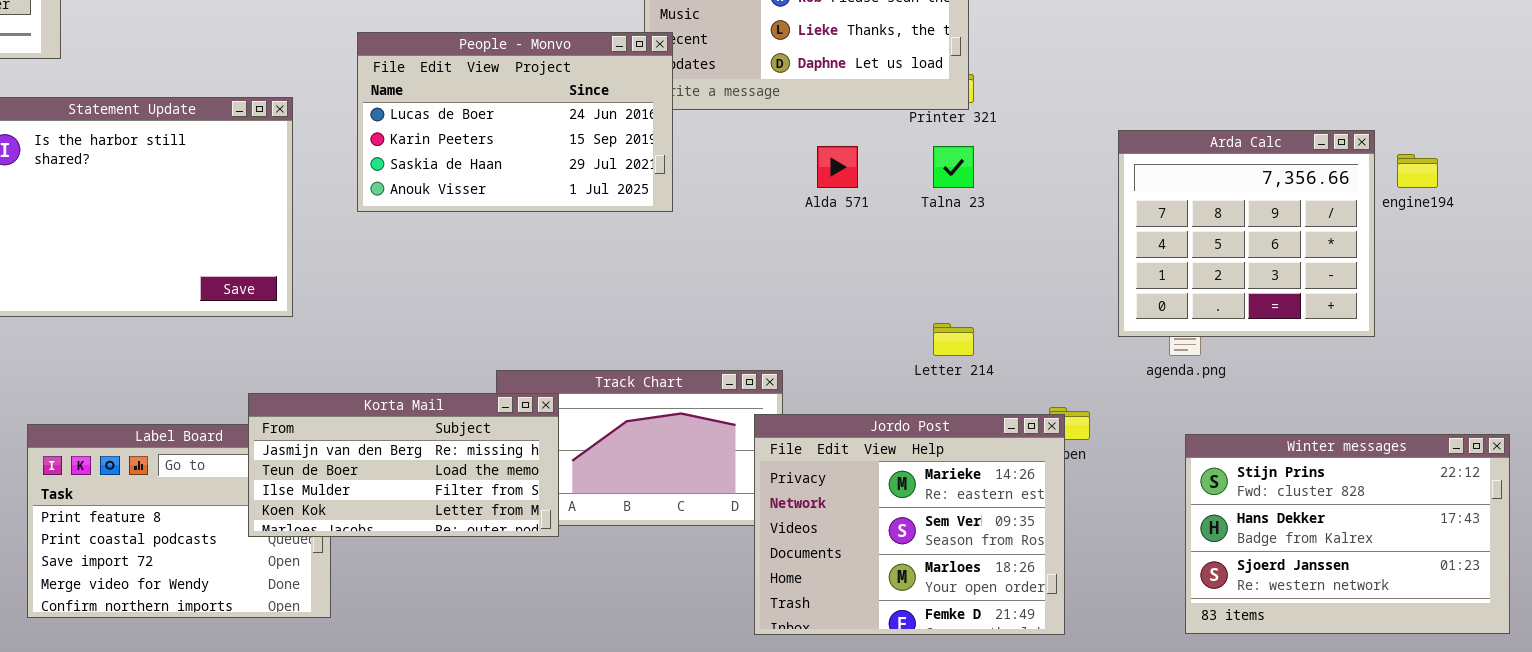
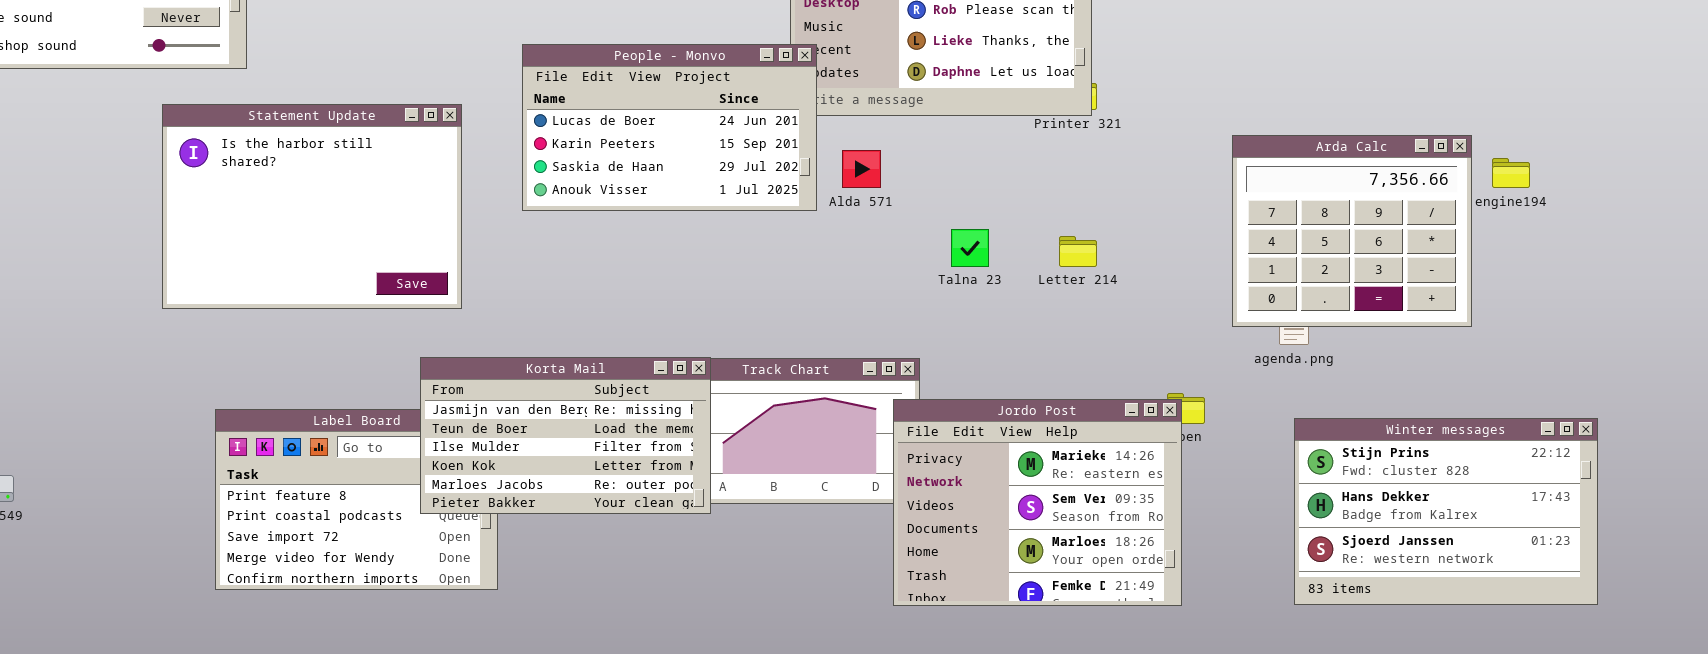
Alda 571: [817,146,858,188] -> [842,150,881,188], moved
Talna 23: [933,146,974,188] -> [951,229,989,267], moved
Letter 214: [933,323,974,356] -> [1059,236,1097,267], moved
Korta Mail: [248,393,559,537] -> [420,357,711,514], resized

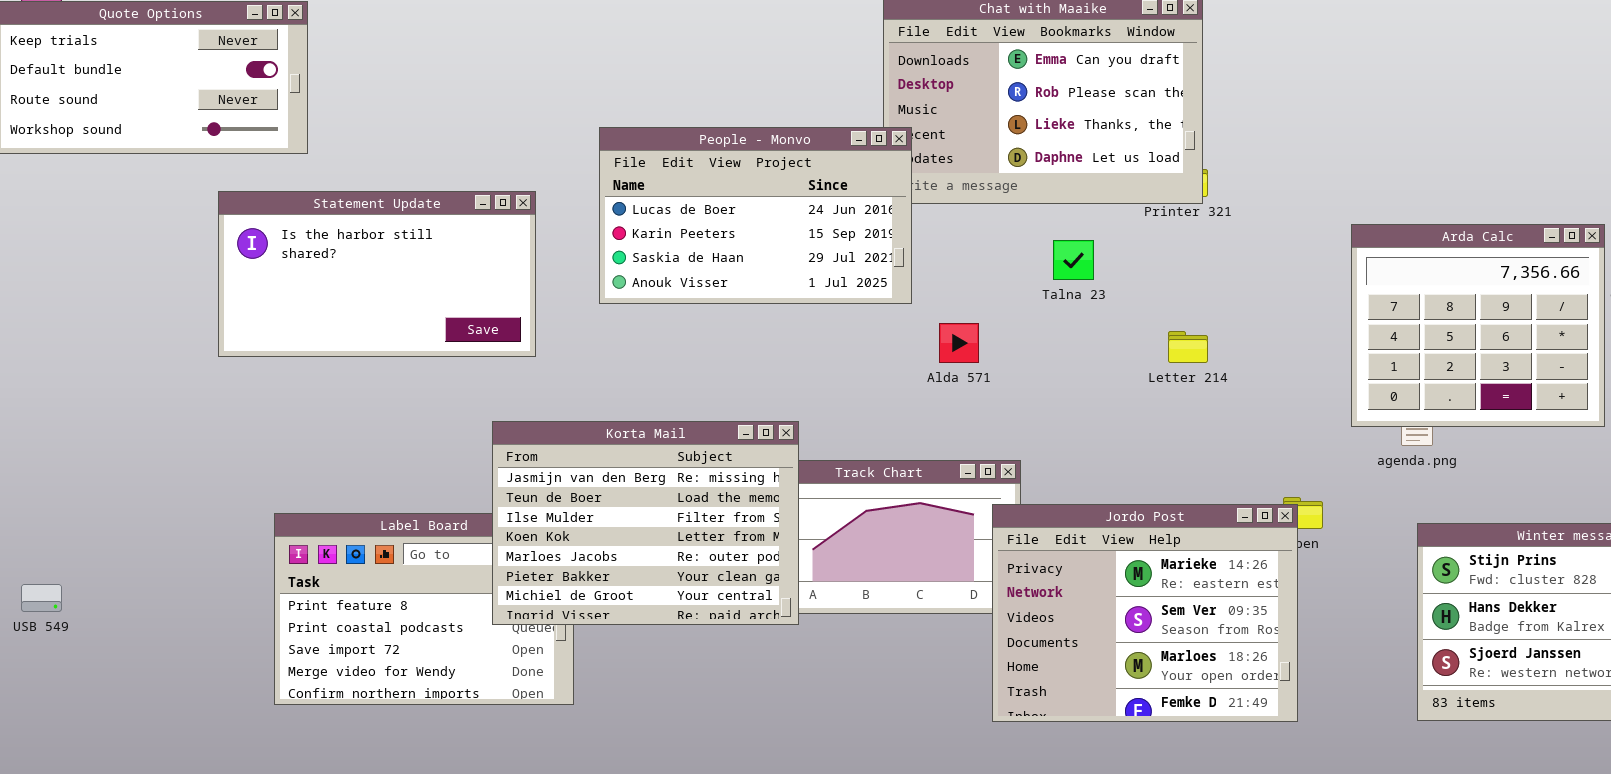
Statement Update: [162,104,462,309] -> [218,191,536,357], resized
Alda 571: [842,150,881,188] -> [939,323,979,363], moved
Talna 23: [951,229,989,267] -> [1053,240,1094,280], moved
Korta Mail: [420,357,711,514] -> [492,421,799,625], resized

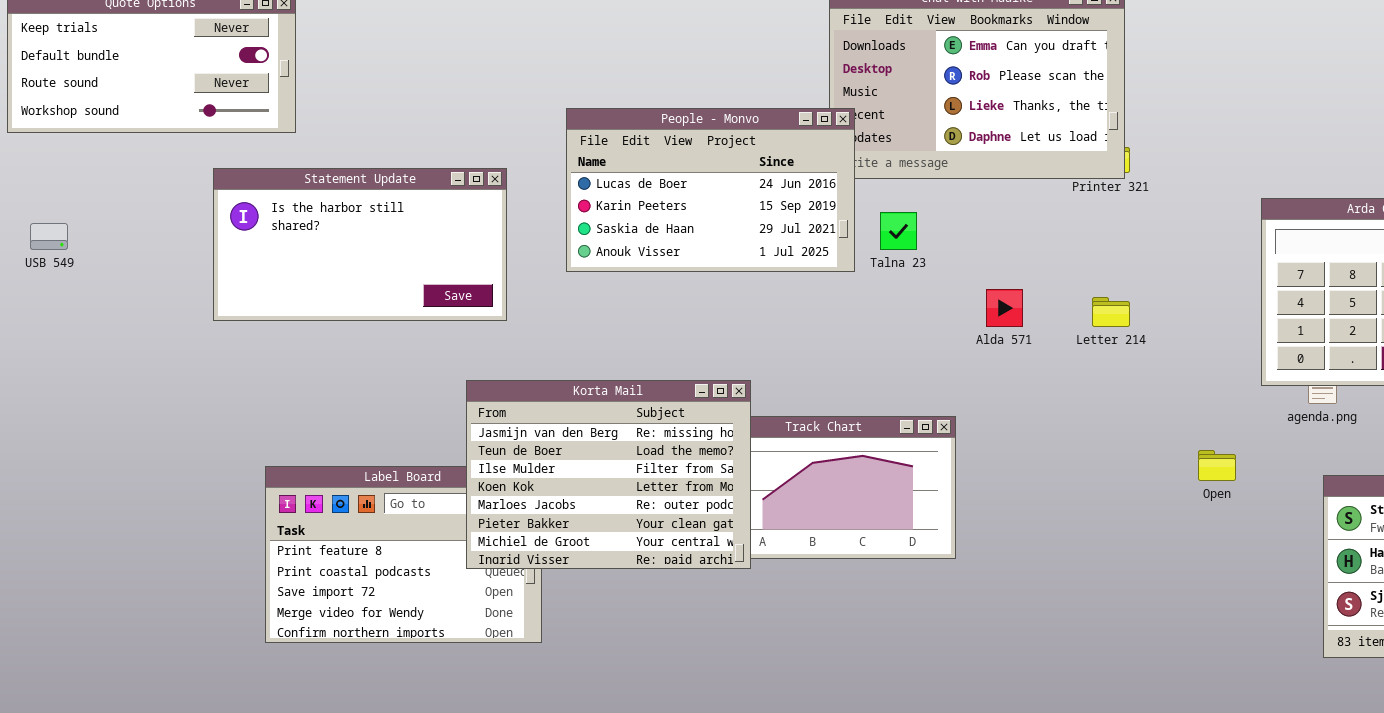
Talna 23: [1053,240,1094,280] -> [880,212,917,250], moved
Alda 571: [939,323,979,363] -> [986,289,1023,327], moved
Jordo Post: [992,504,1298,722] -> none, closed
USB 549: [21,584,62,612] -> [30,223,68,250], moved

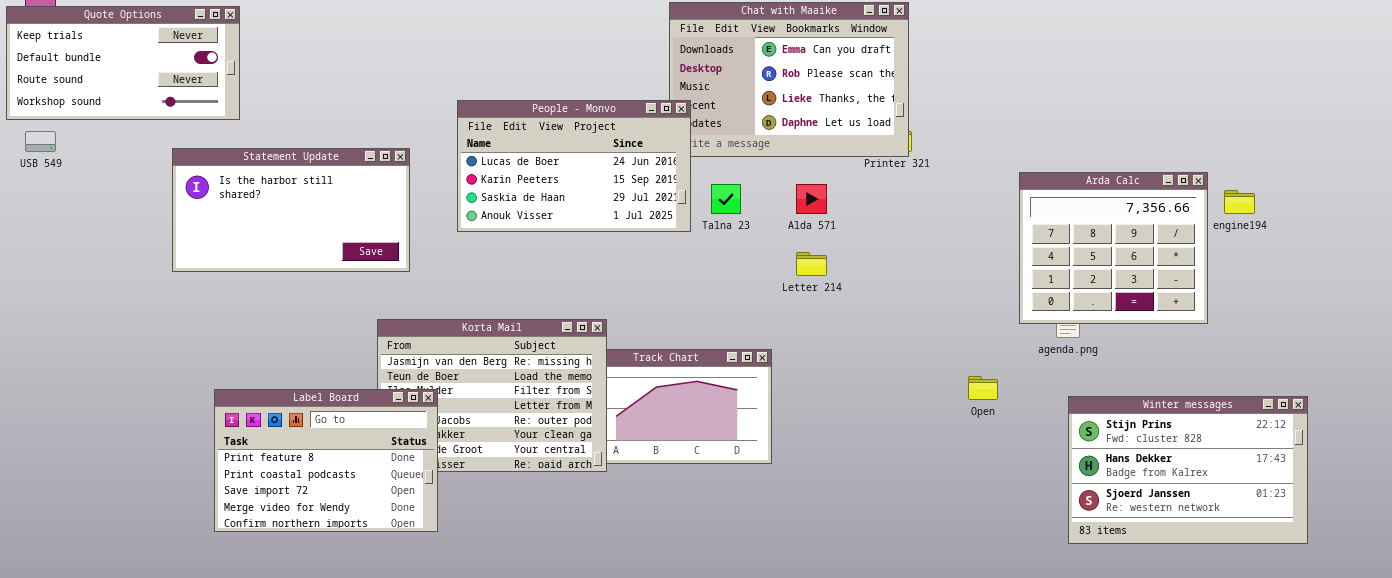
USB 549: [30,223,68,250] -> [25,131,56,152], moved
Alda 571: [986,289,1023,327] -> [796,184,827,214], moved
Letter 214: [1092,297,1130,327] -> [796,252,827,276], moved
Label Board: [265,466,542,643] -> [214,389,438,532], raised

